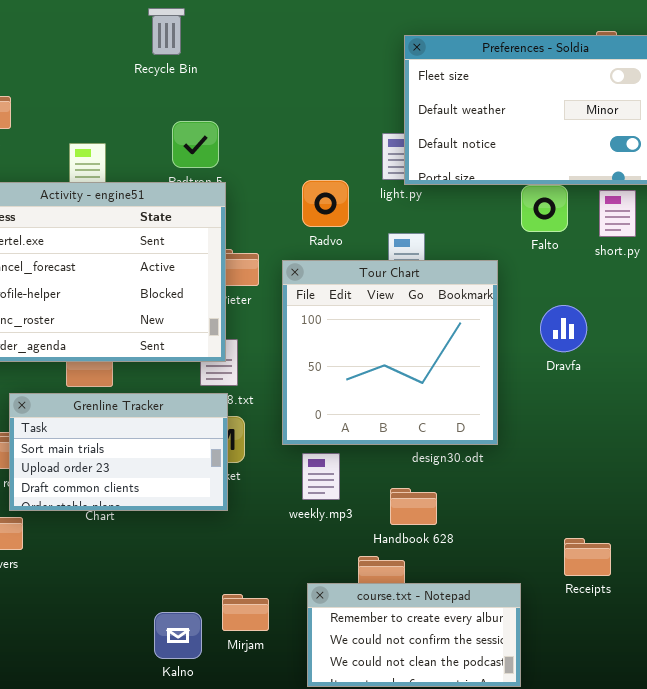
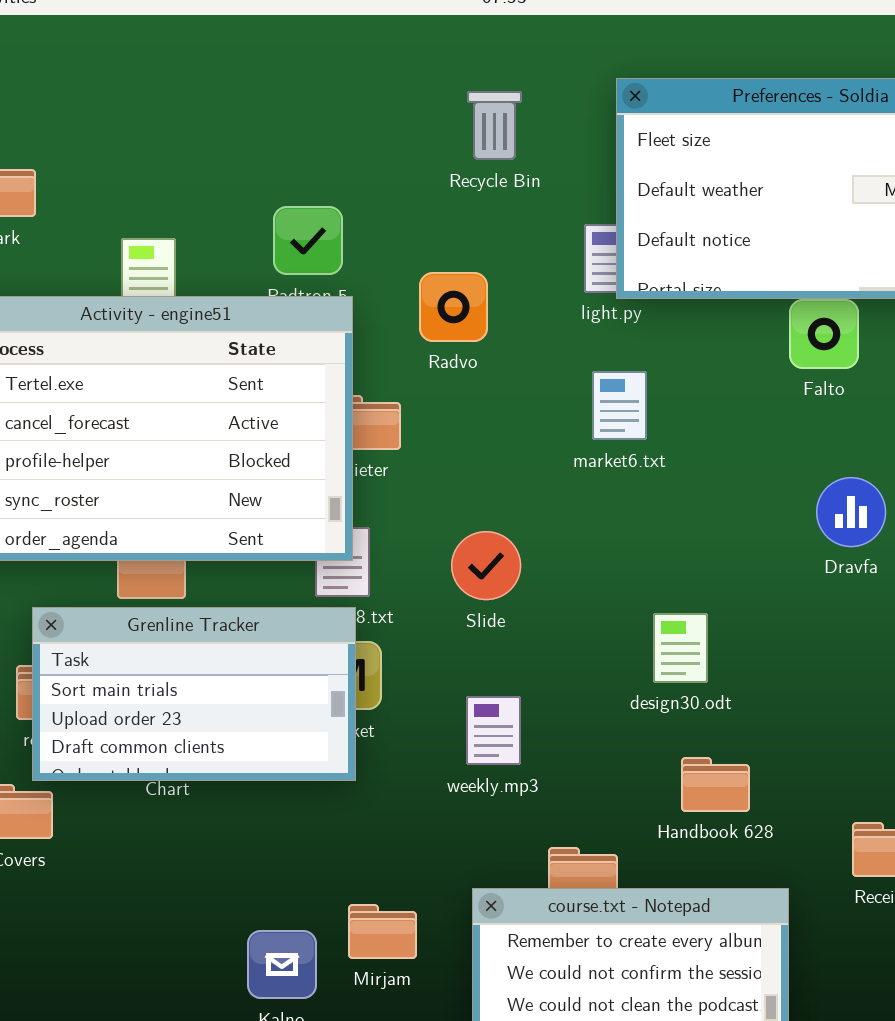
Recycle Bin: [148,8,185,55] -> [467,91,522,160], moved
Radvo: [302,180,349,227] -> [419,272,488,342], moved
Tour Chart: [282,260,498,445] -> none, closed
Handbook 628: [390,488,437,525] -> [681,757,750,812], moved

